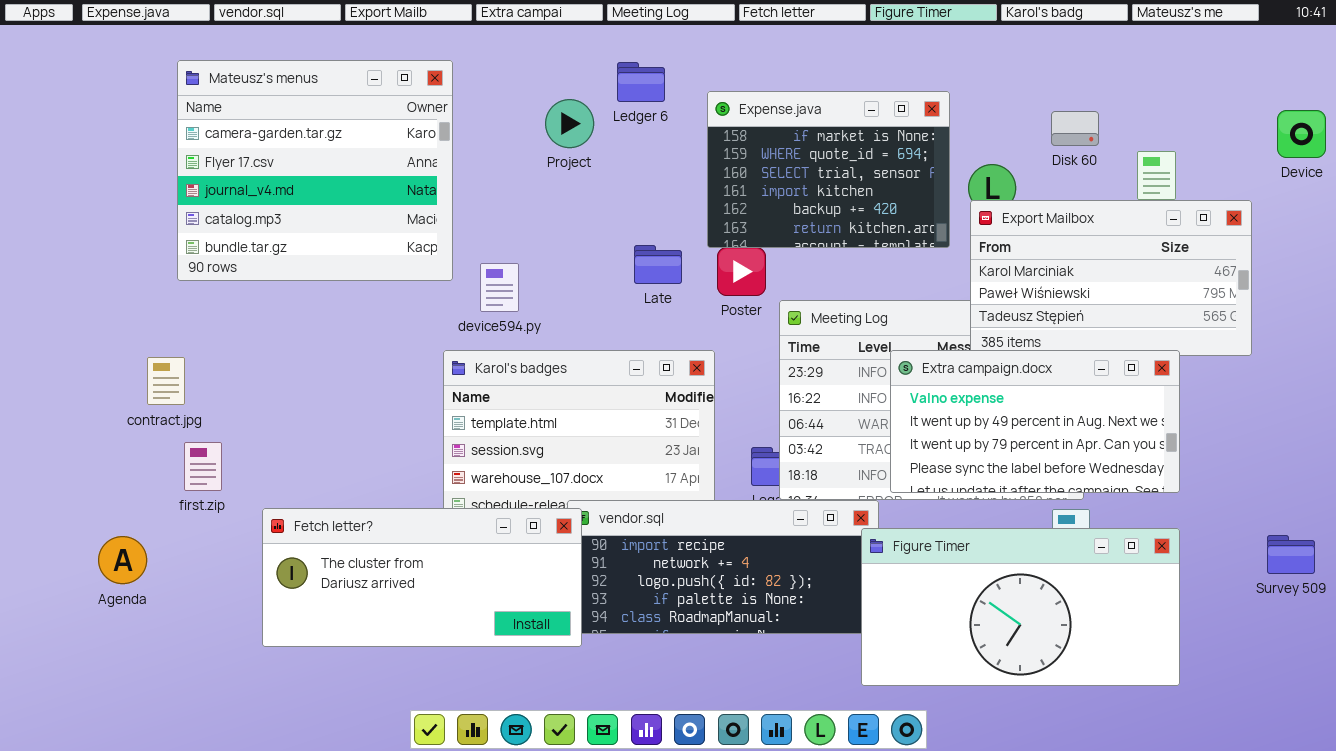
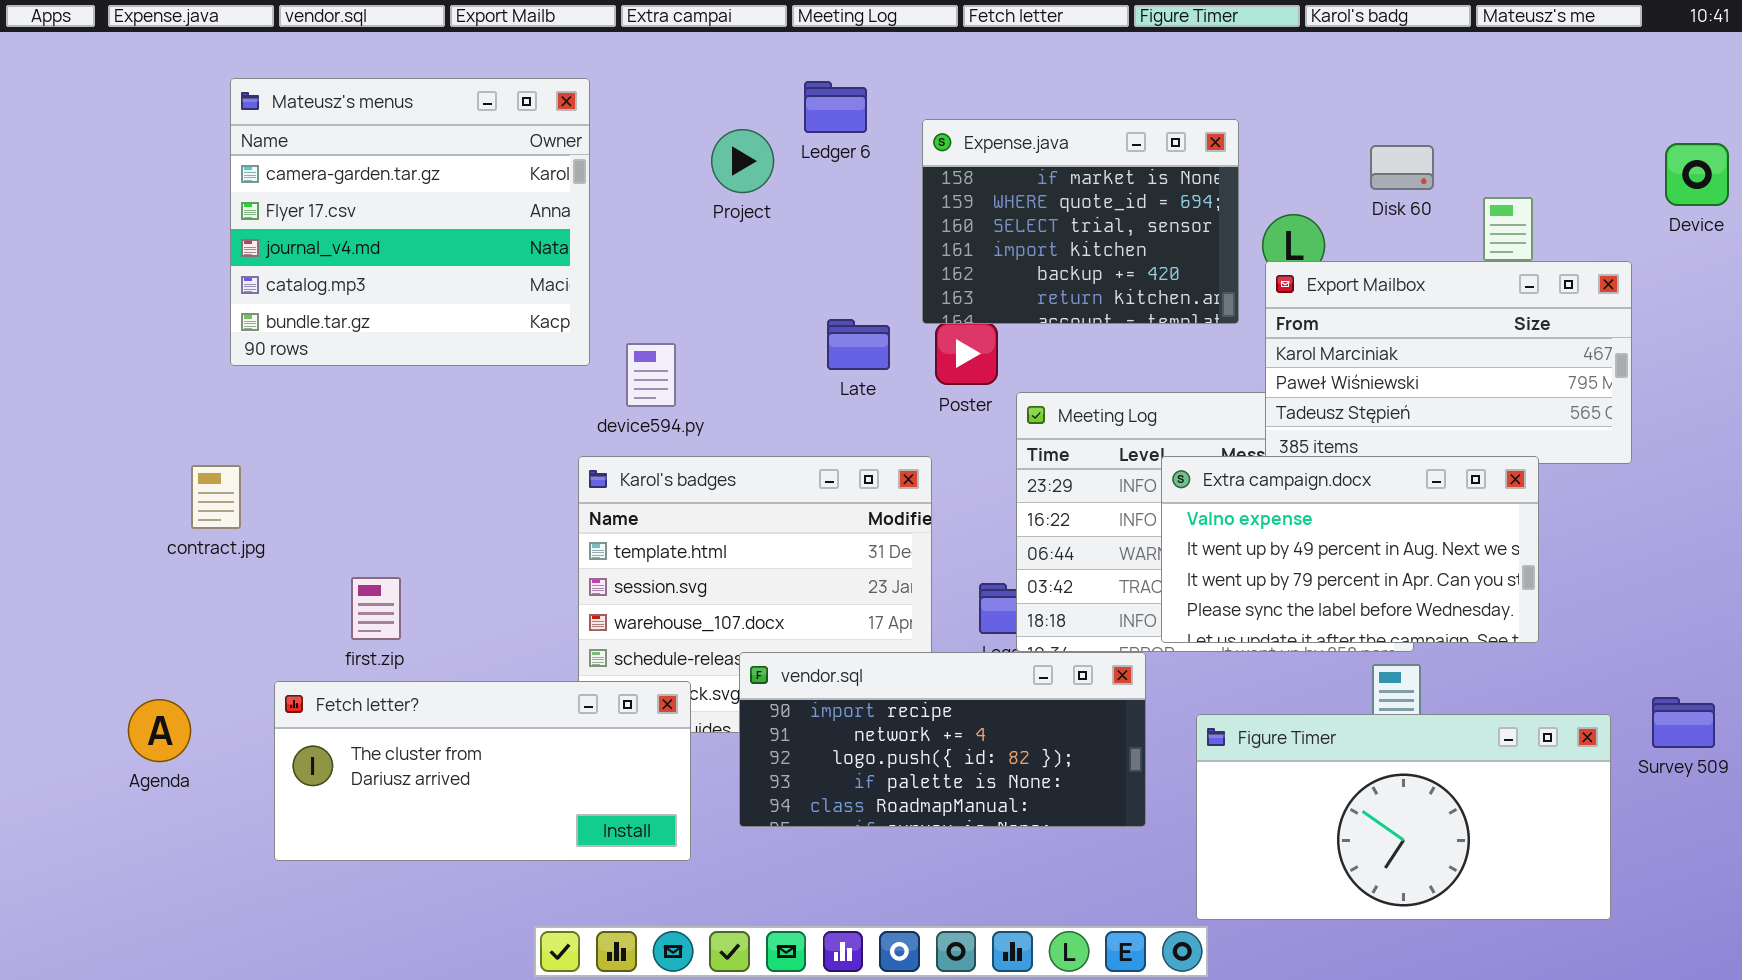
first.zip: [184,442,222,491] -> [351,577,401,640], moved
Fetch letter?: [262,508,582,647] -> [274,681,691,861], moved
Figure Timer: [861,528,1180,686] -> [1196,714,1611,920], moved

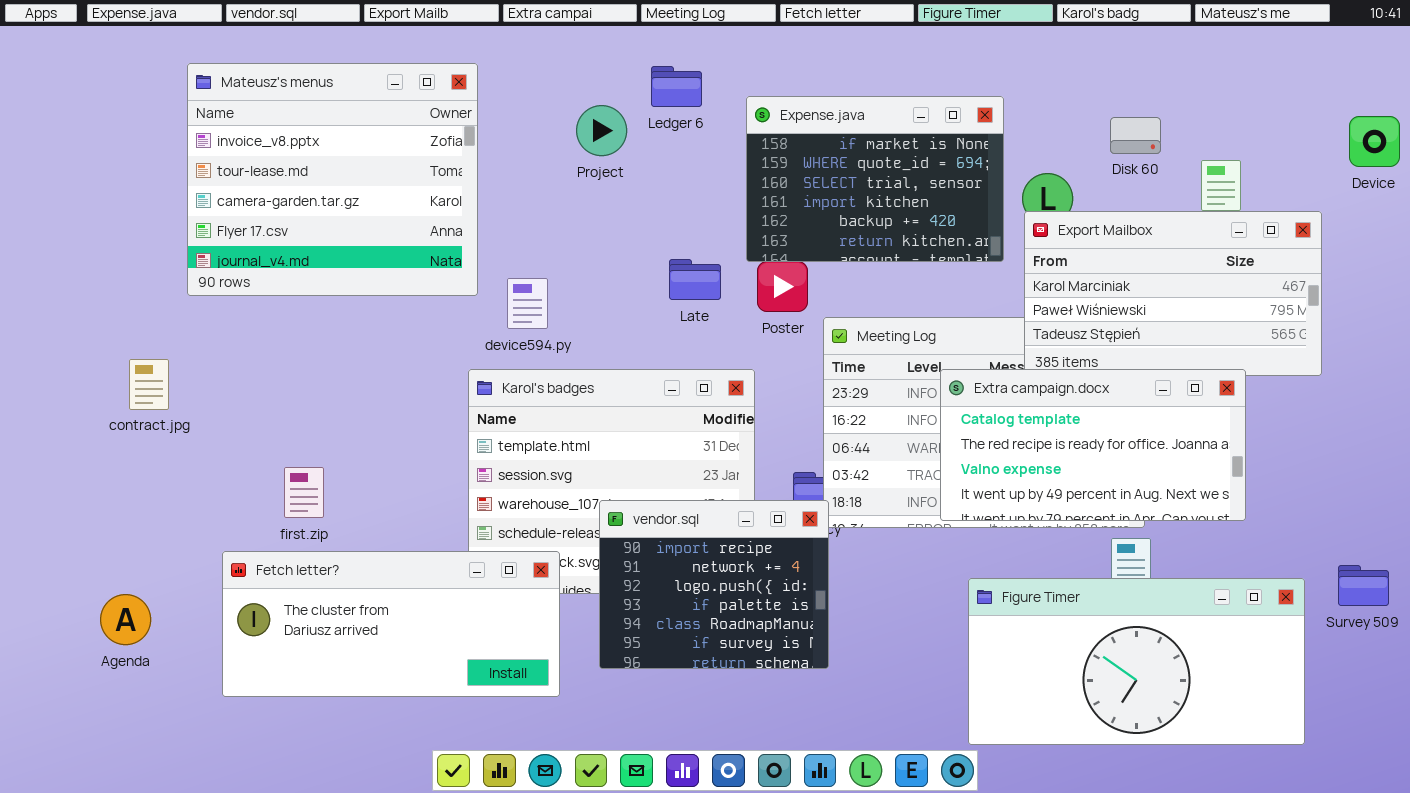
Mateusz's menus: [230,78,590,366] -> [187,63,478,296], scrolled up 2 rows
Extra campaign.docx: [1161,456,1539,643] -> [940,369,1246,521], scrolled up 2 rows
contract.jpg: [191,465,241,529] -> [129,359,169,410], moved
vendor.sql: [739,652,1146,827] -> [599,500,829,669], resized
Agenda: [128,699,191,762] -> [100,594,151,645], moved

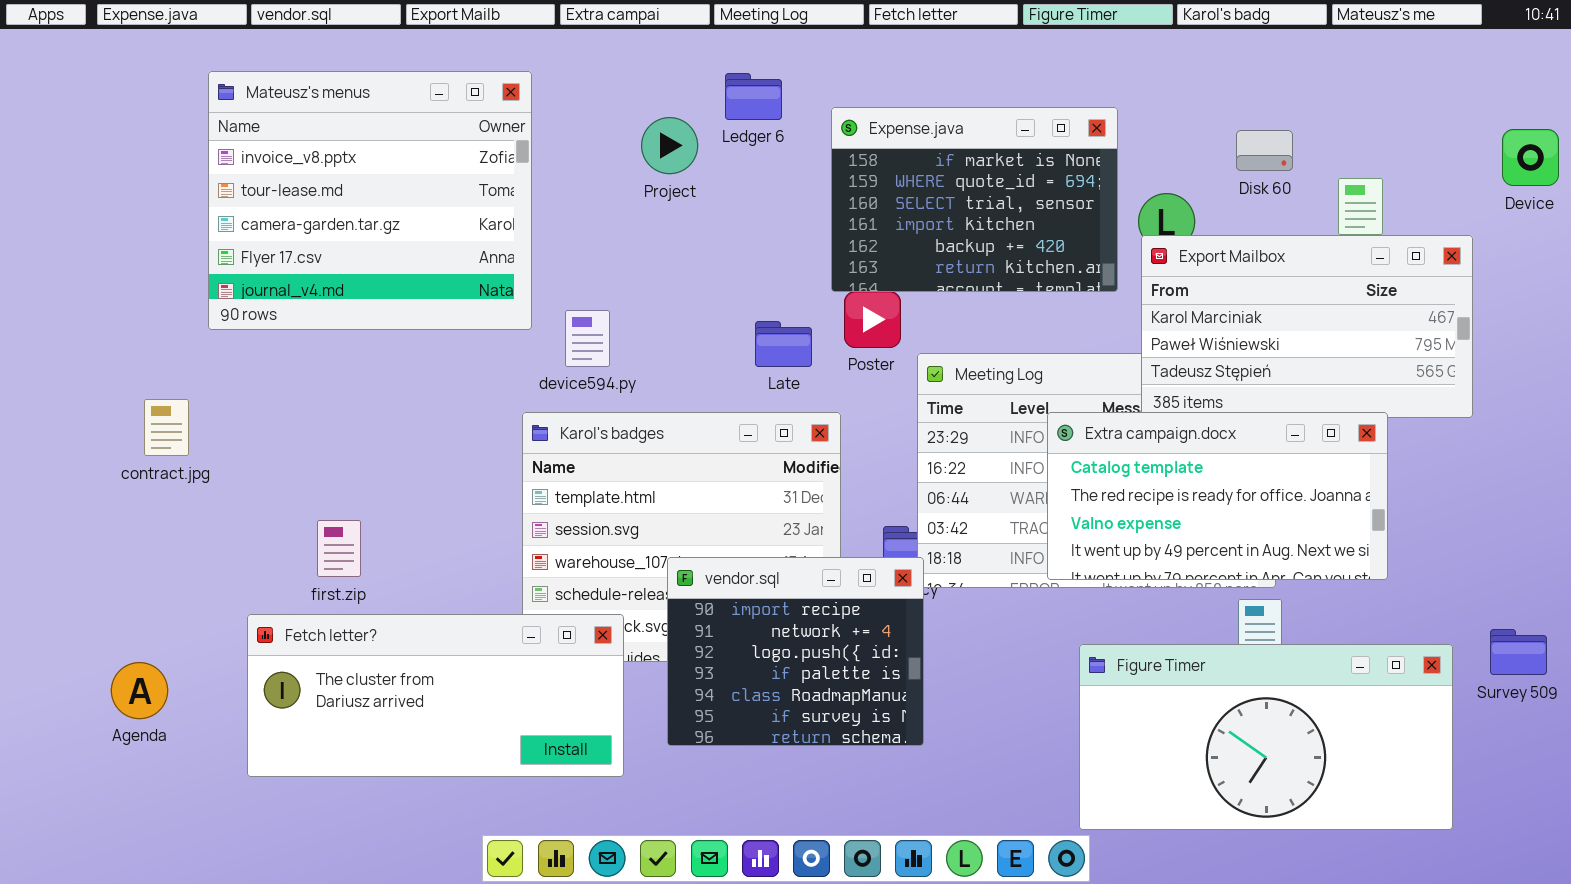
Late: [669,259,721,300] -> [755,321,812,367], moved

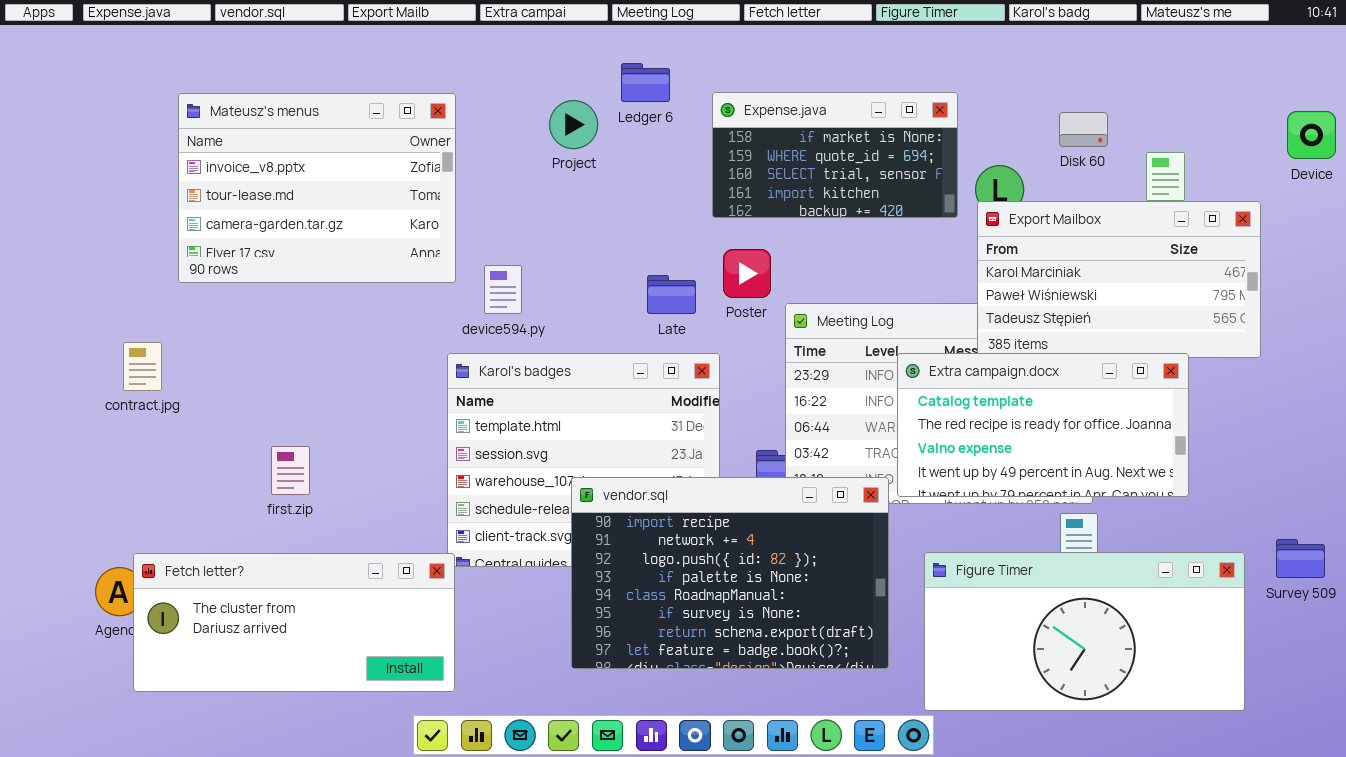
Mateusz's menus: [208,71,532,330] -> [178,93,456,283], resized
Expense.java: [831,107,1118,292] -> [712,92,958,218], resized
vendor.sql: [667,557,924,746] -> [571,477,889,669], resized
Fetch letter?: [247,614,624,777] -> [133,553,455,692], moved

